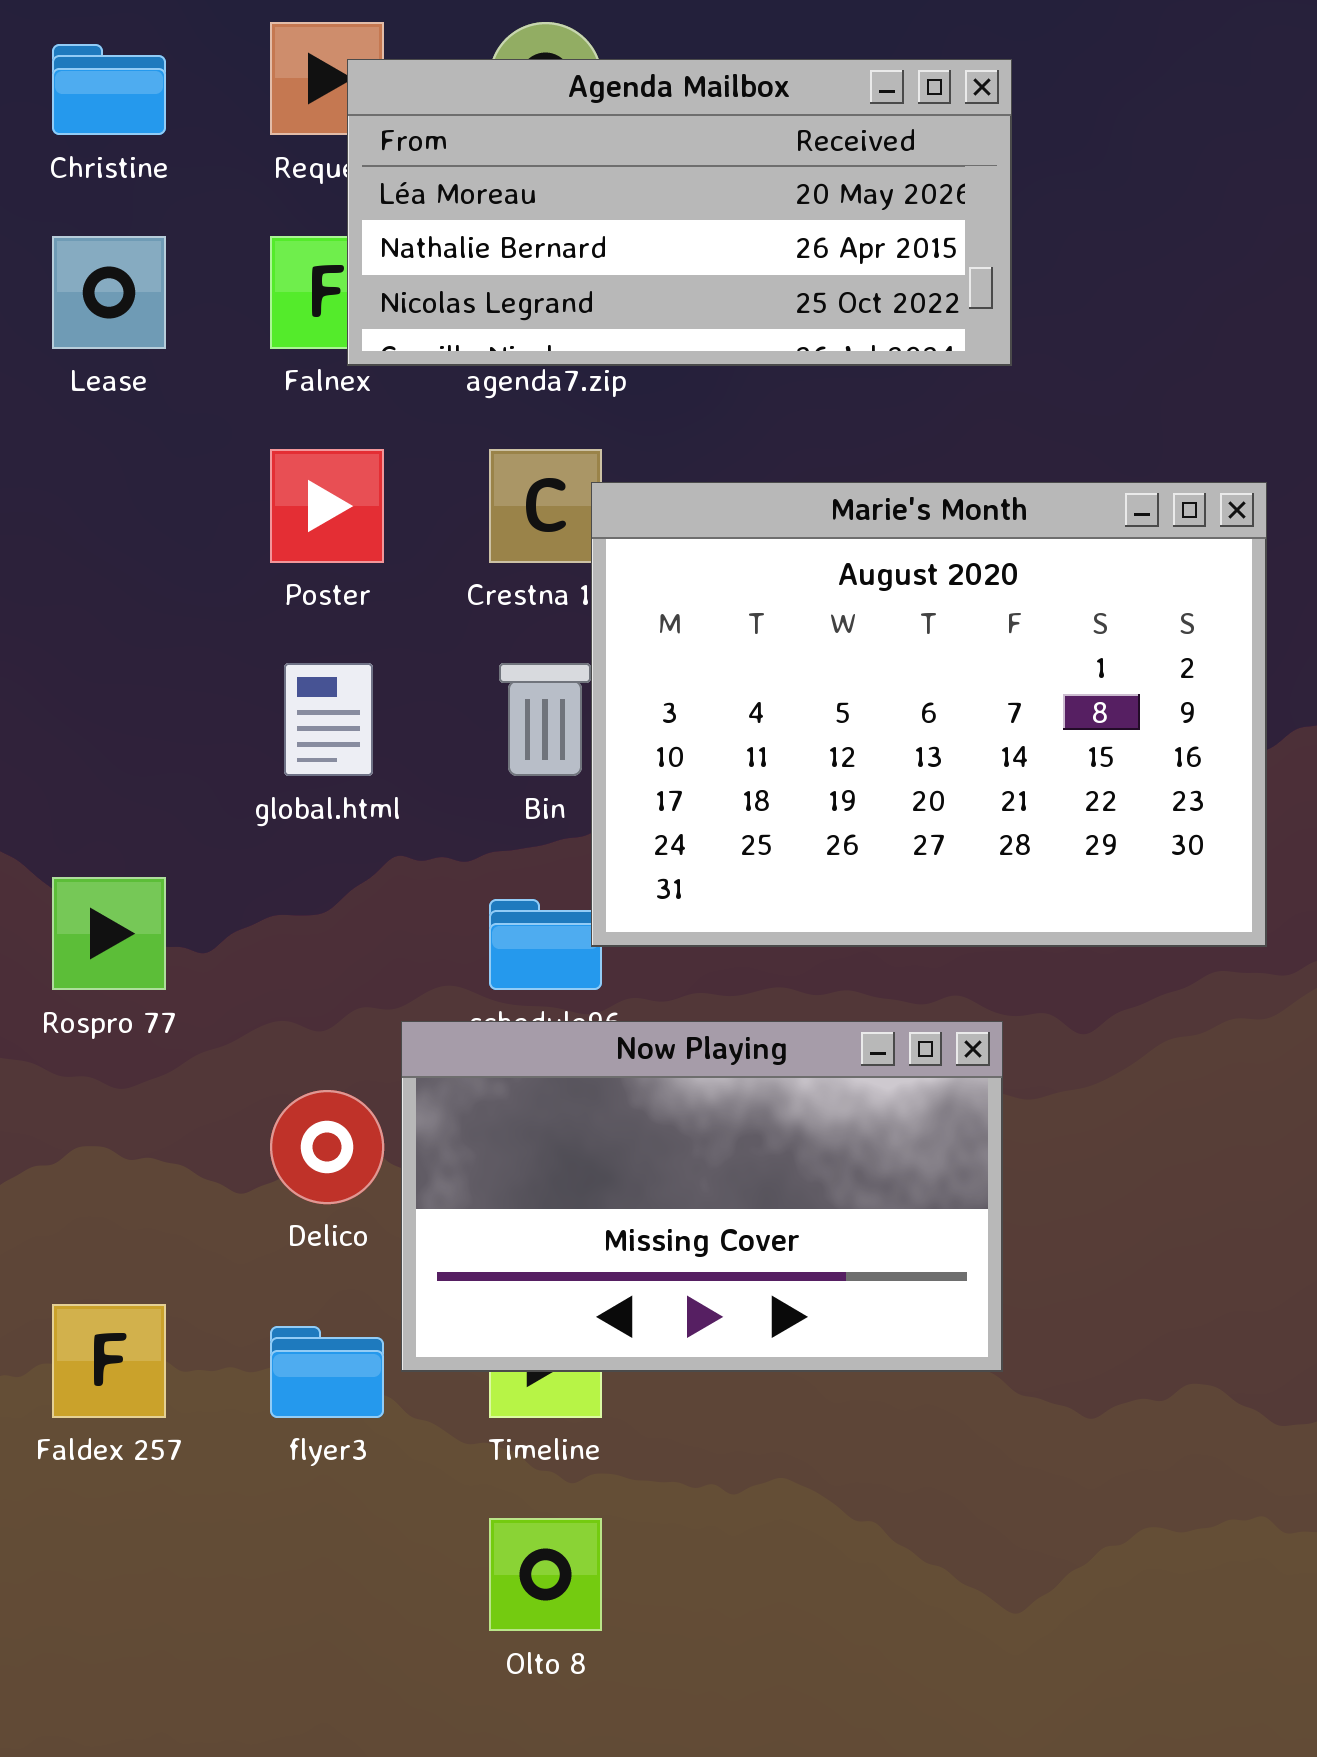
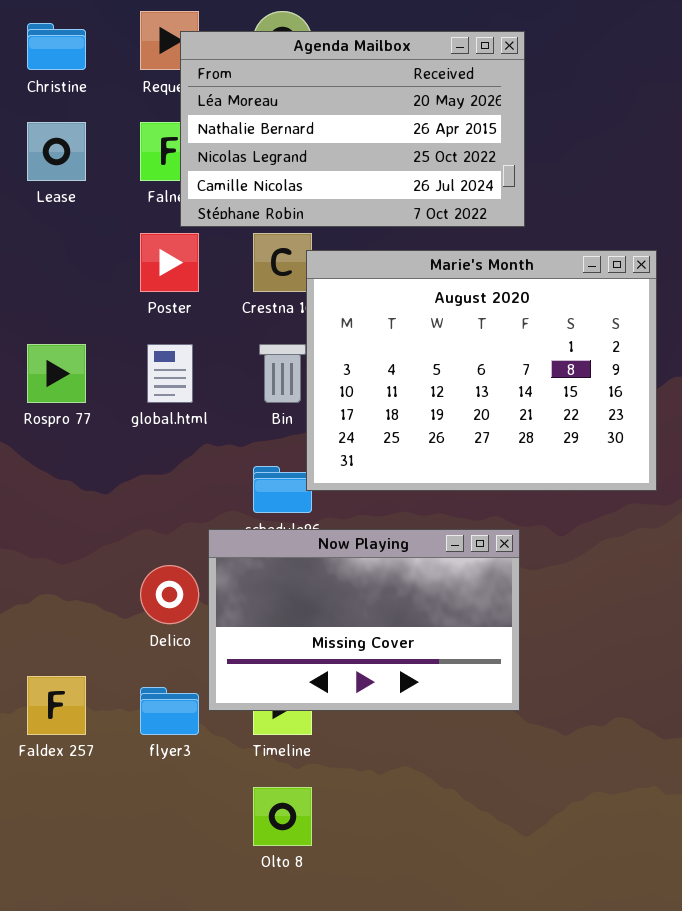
Agenda Mailbox: [347,59,1012,366] -> [180,31,525,227], resized
Rospro 77: [52,877,166,990] -> [27,344,86,403], moved

